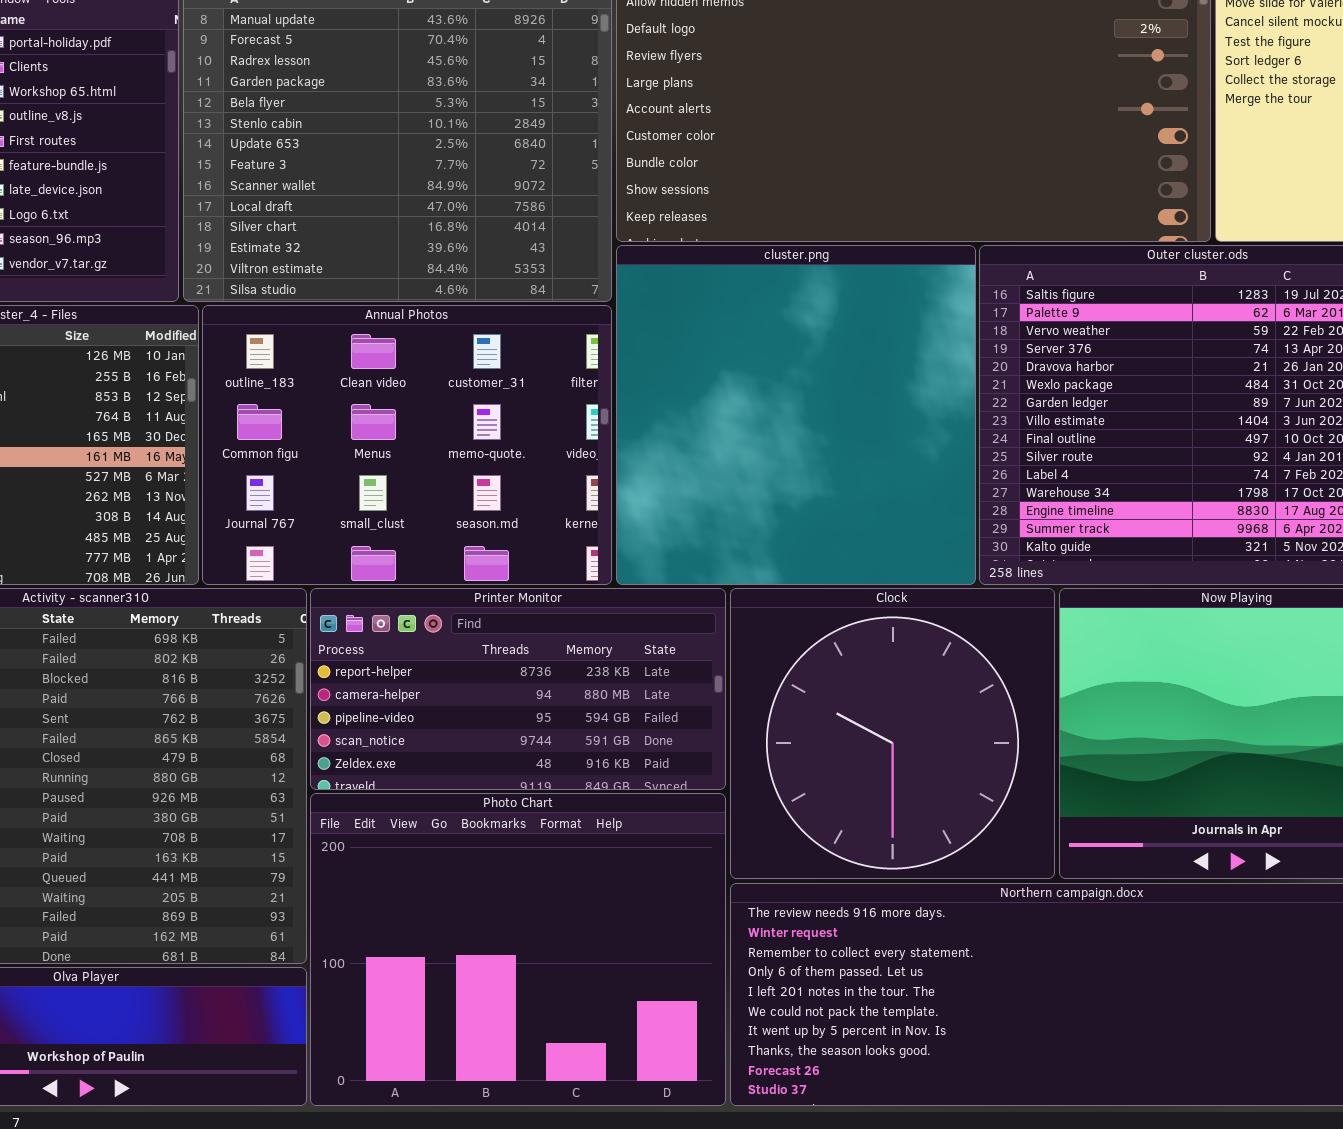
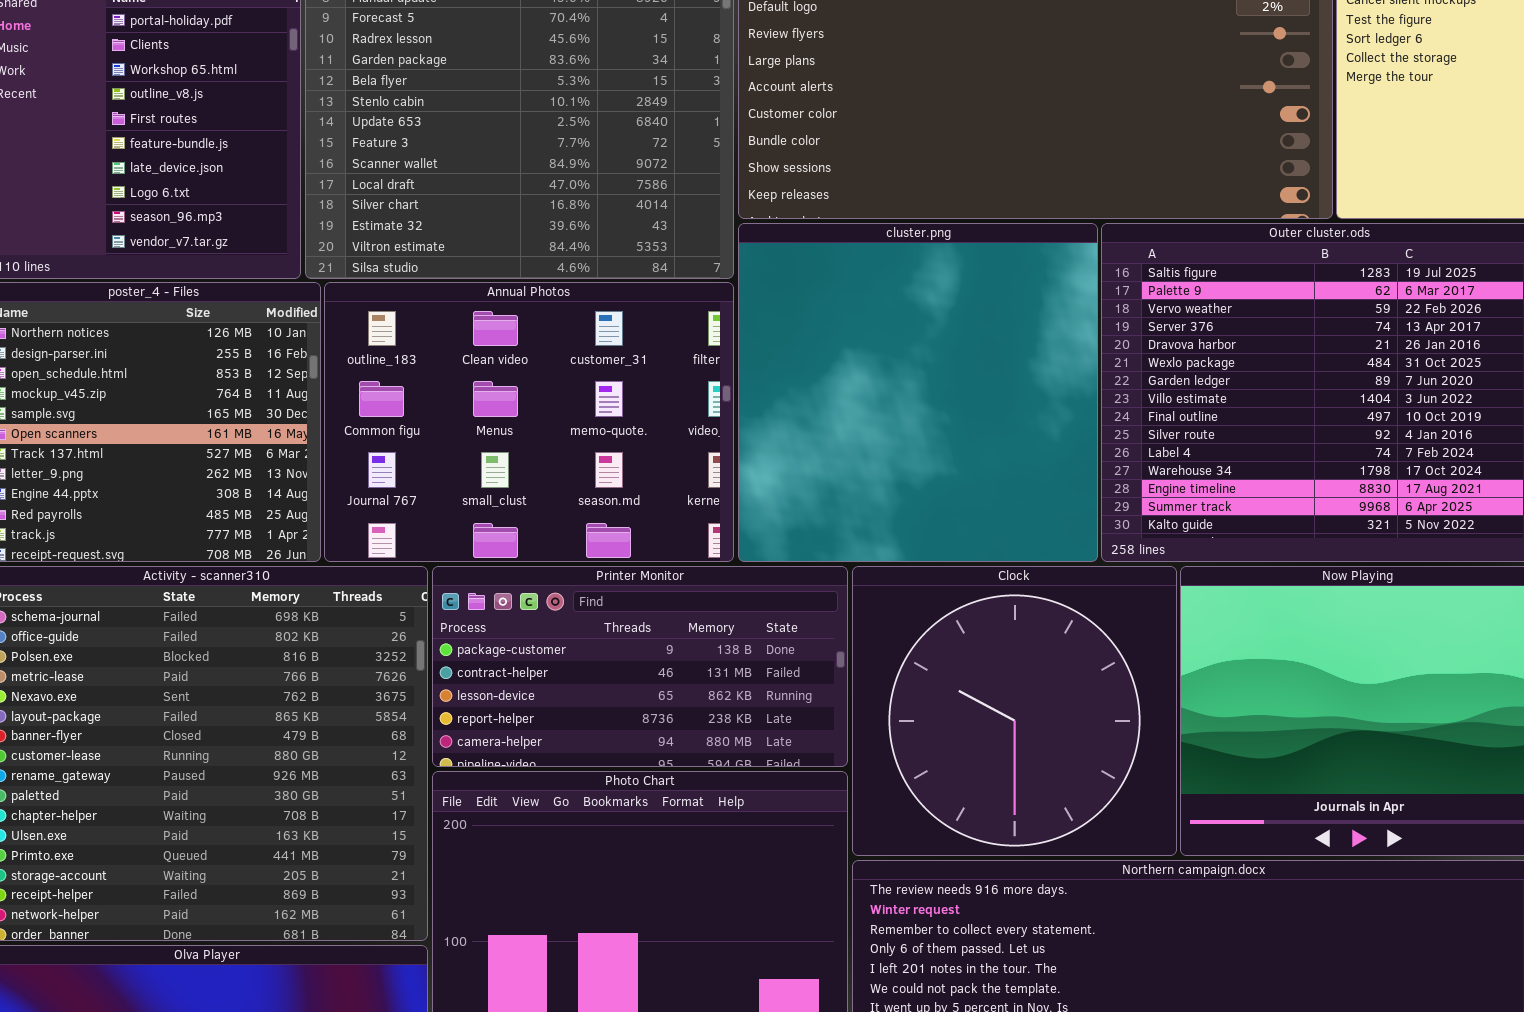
Printer Monitor: [310,588,726,790] -> [432,566,848,767], scrolled up 3 rows

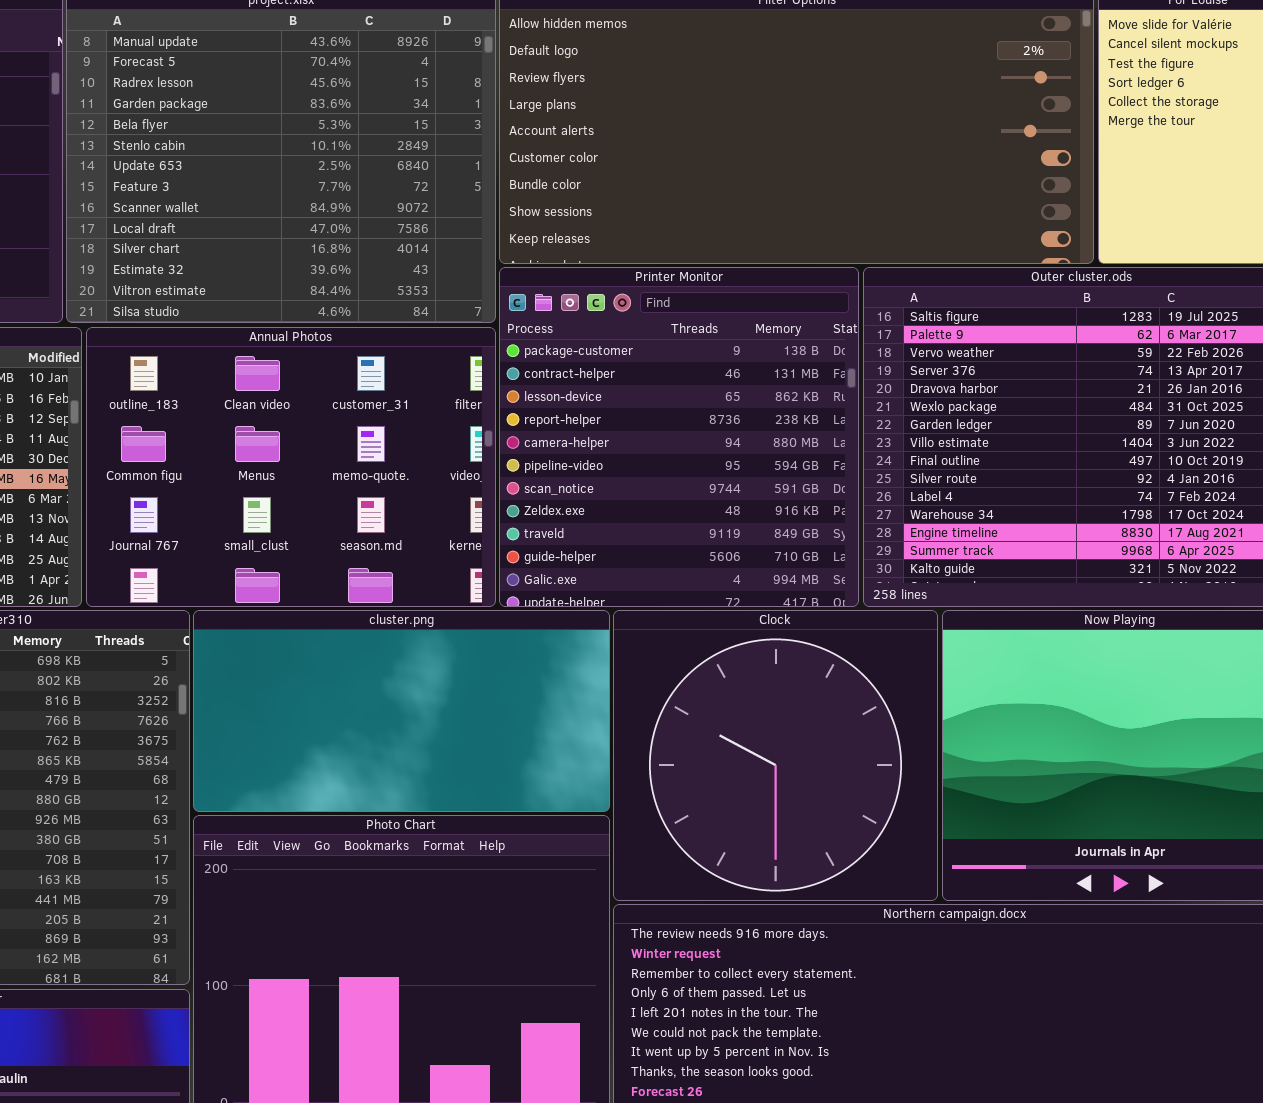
cluster.png: [738,223,1098,562] -> [193,610,610,812], moved, resized
Printer Monitor: [432,566,848,767] -> [499,267,859,607], moved, resized

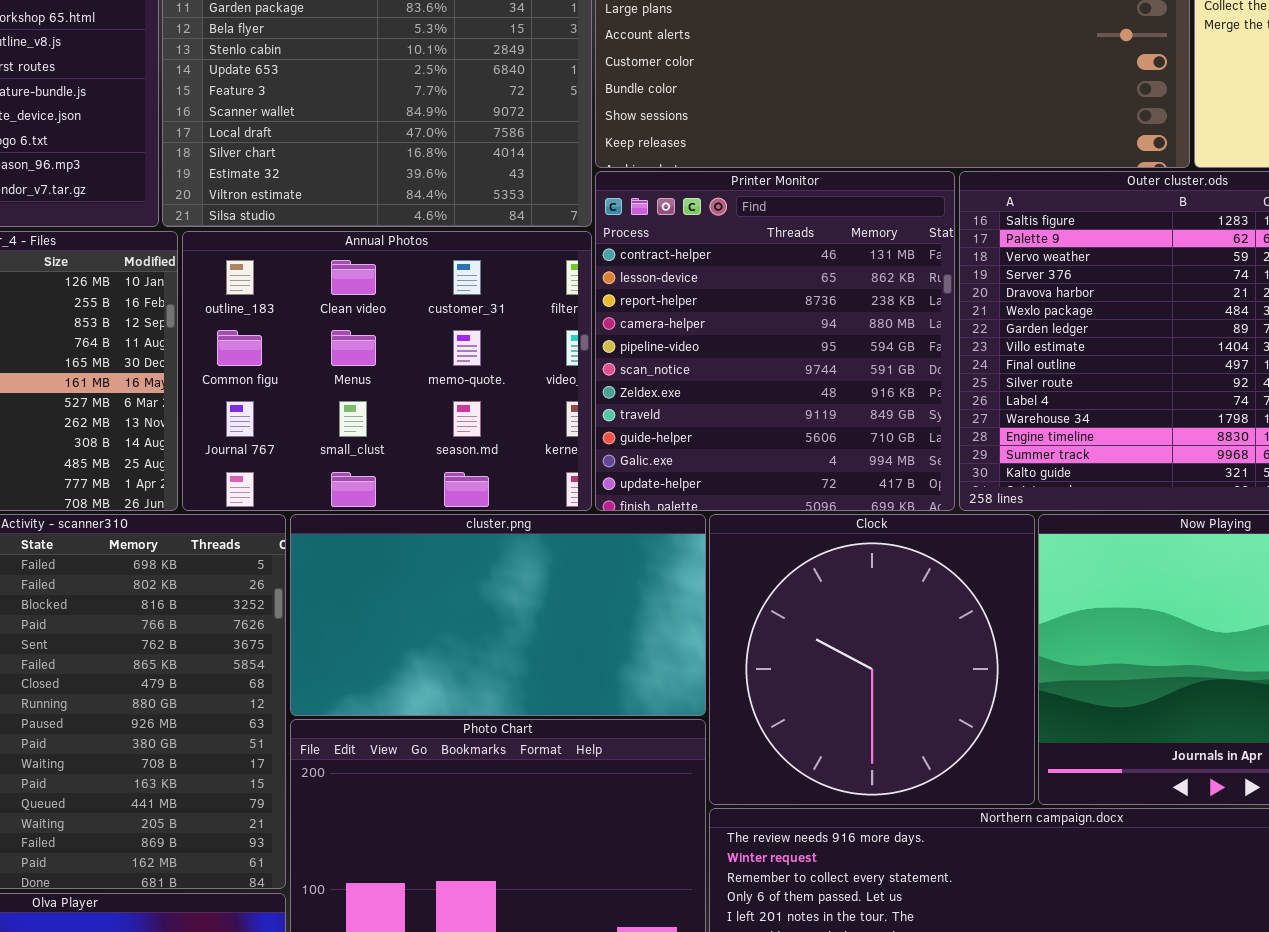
Printer Monitor: [499,267,859,607] -> [595,171,955,511], scrolled down 1 row

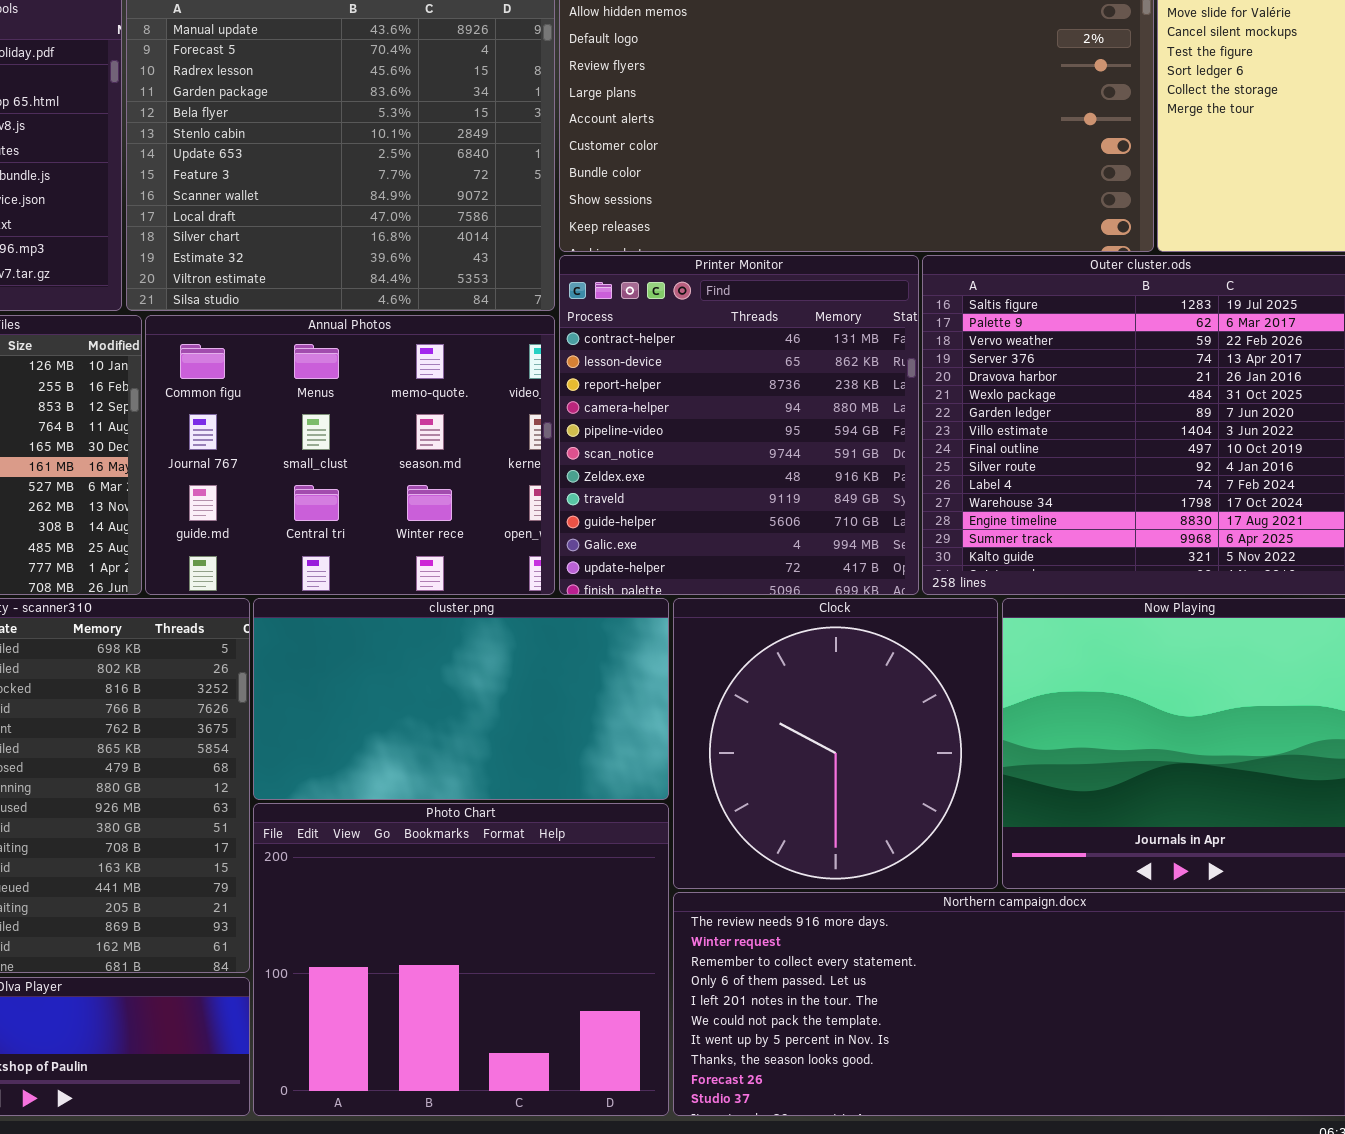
Annual Photos: [182,231,592,511] -> [145,315,555,595], scrolled down 1 row

